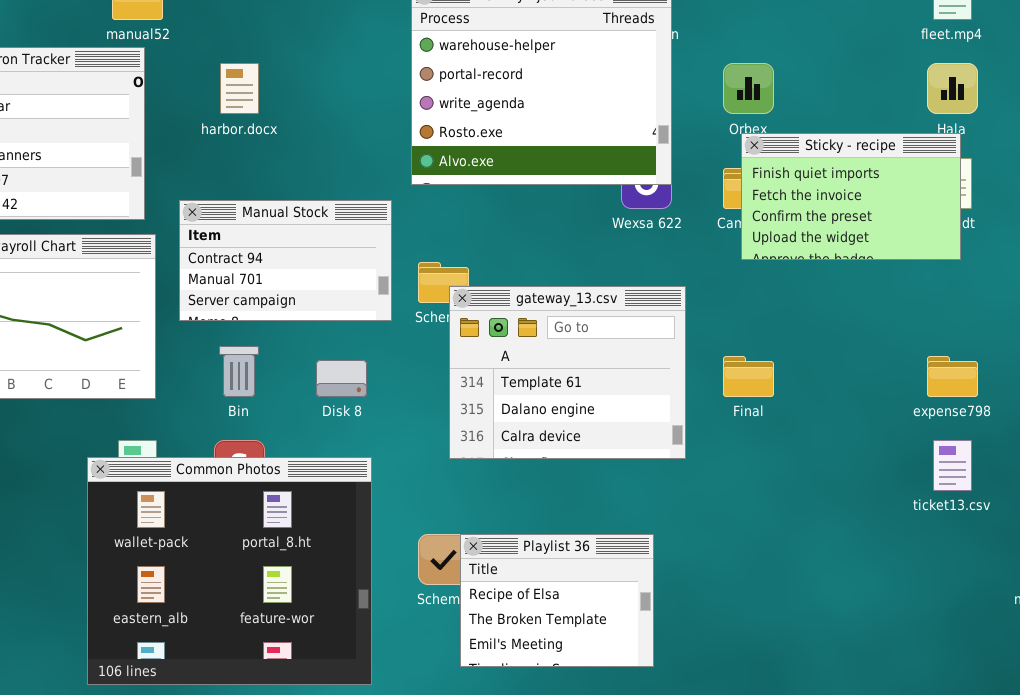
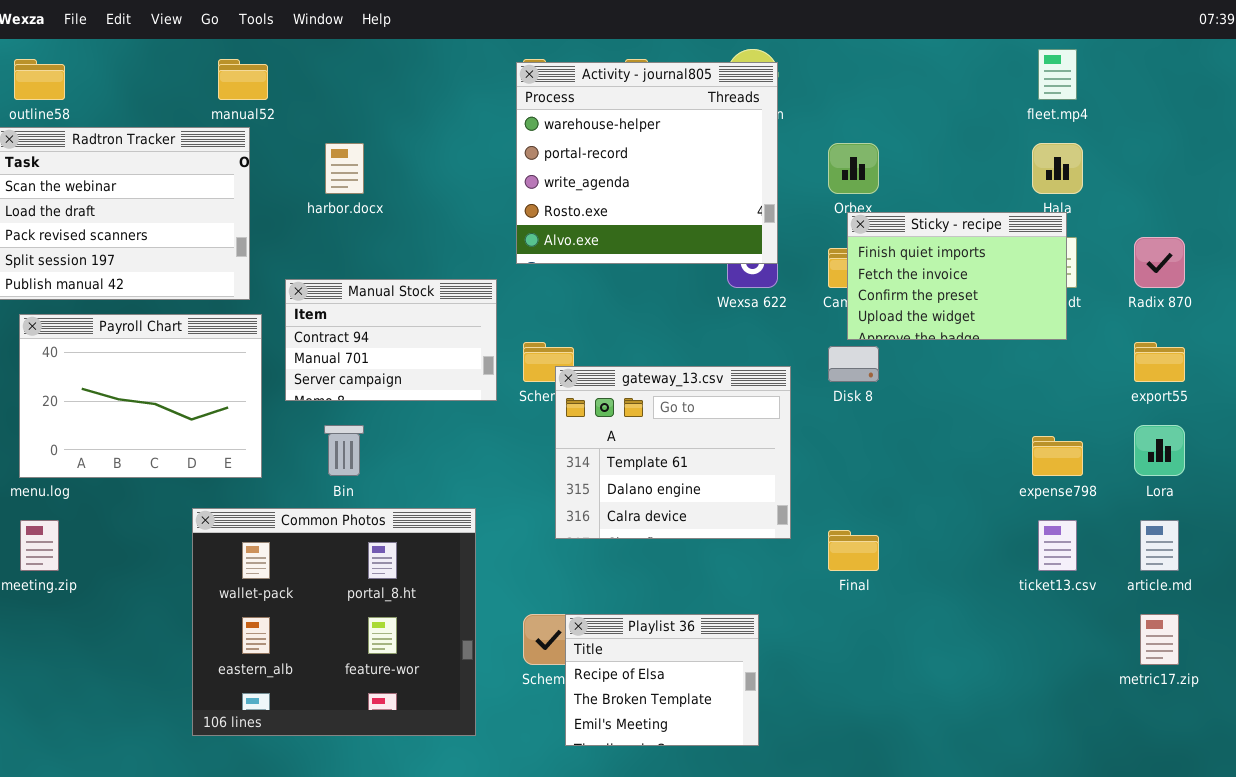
Final: [723,356,774,397] -> [828,530,879,571], moved
Disk 8: [316,360,367,397] -> [828,346,879,382], moved
Common Photos: [87,457,372,685] -> [192,508,476,736], moved

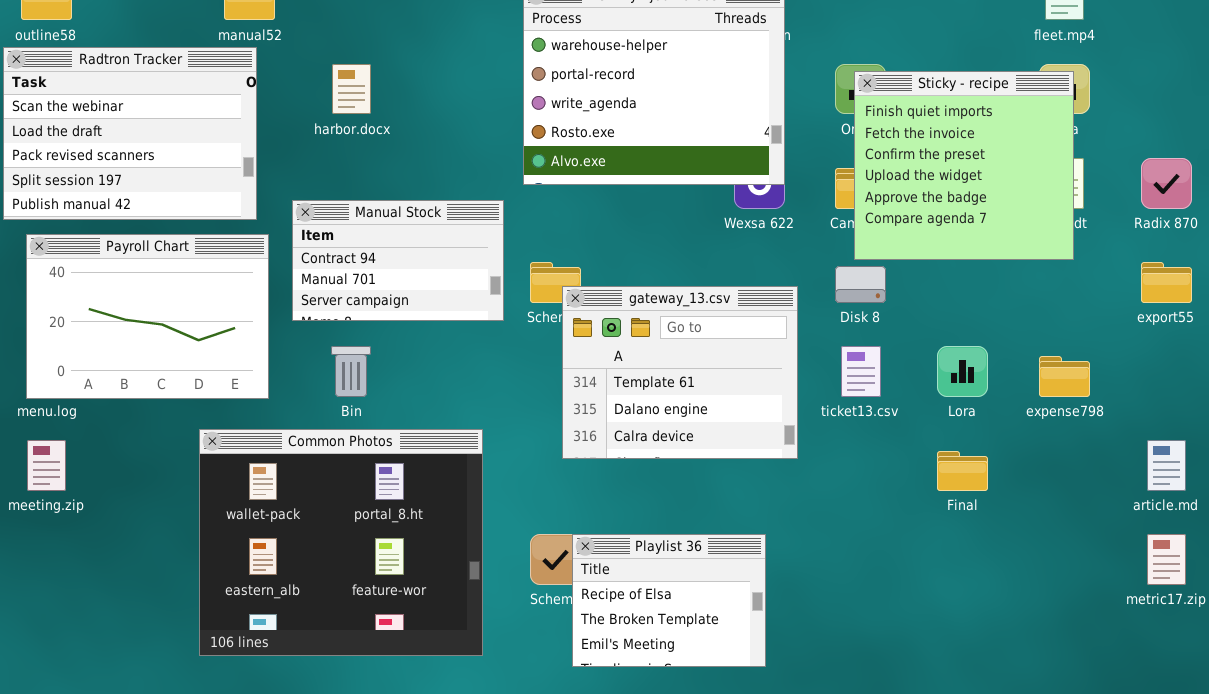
Sticky - recipe: [847,212,1067,340] -> [854,71,1074,260], resized
Lora: [1134,425,1185,476] -> [937,346,988,397], moved
ticket13.csv: [1038,520,1077,571] -> [841,346,881,397], moved
Final: [828,530,879,571] -> [937,451,988,491], moved

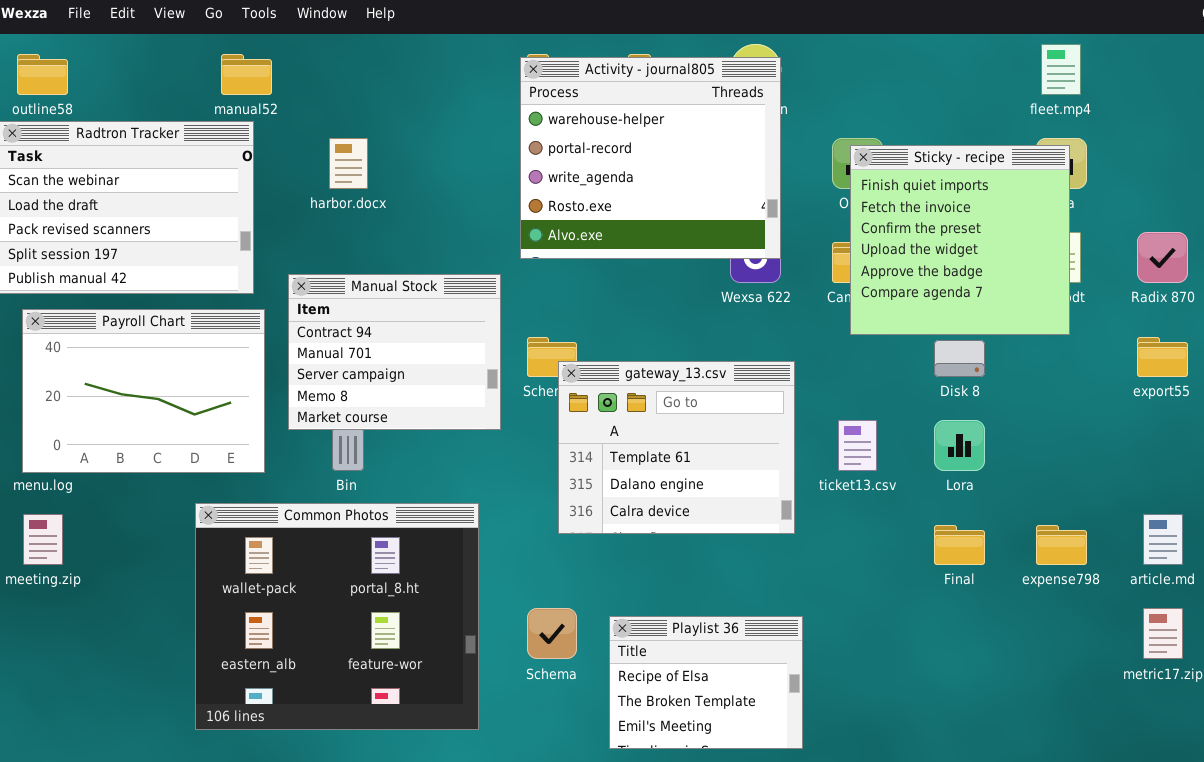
Manual Stock: [292,200,504,321] -> [288,274,501,430], resized
Disk 8: [835,266,886,303] -> [934,340,985,377], moved
expense798: [1039,356,1090,397] -> [1036,525,1087,565], moved
Playlist 36: [572,534,766,667] -> [609,616,803,749], moved

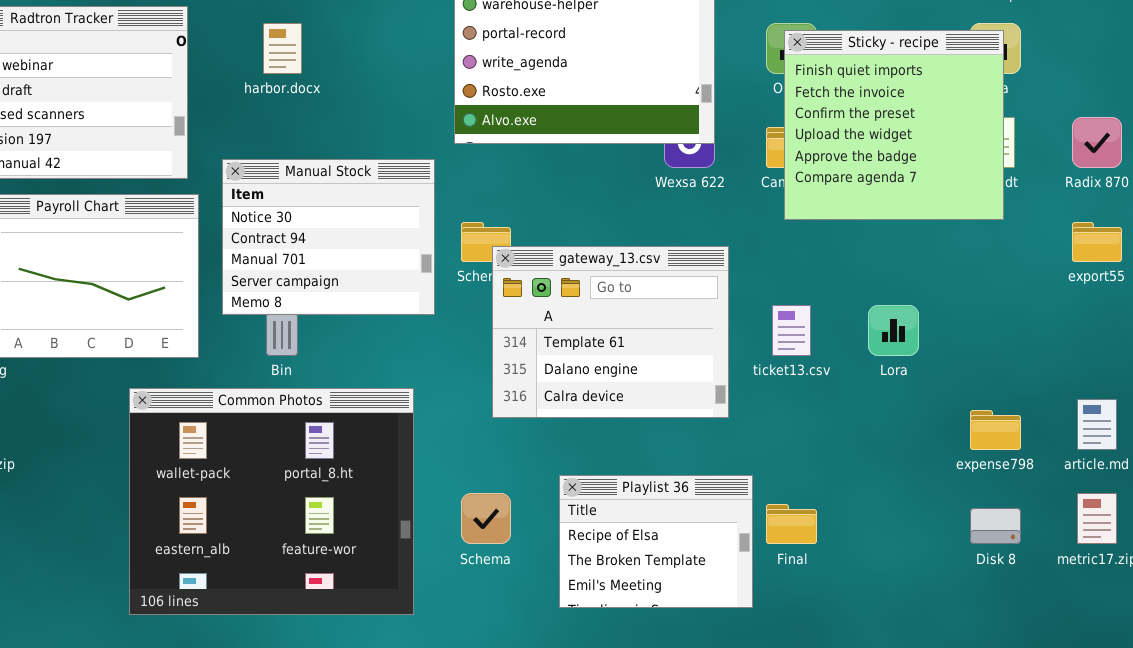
Manual Stock: [288,274,501,430] -> [222,159,435,315], scrolled up 1 row
Disk 8: [934,340,985,377] -> [970,508,1021,544], moved
Final: [934,525,985,565] -> [766,504,817,544], moved
Playlist 36: [609,616,803,749] -> [559,475,753,608], moved

